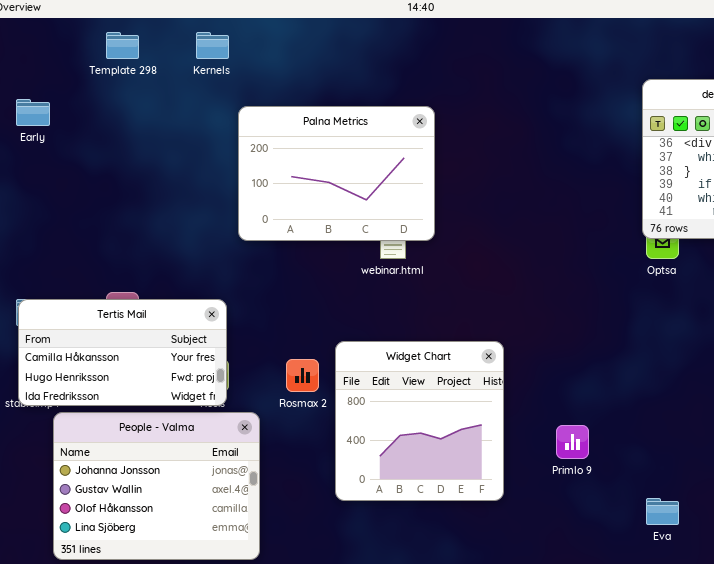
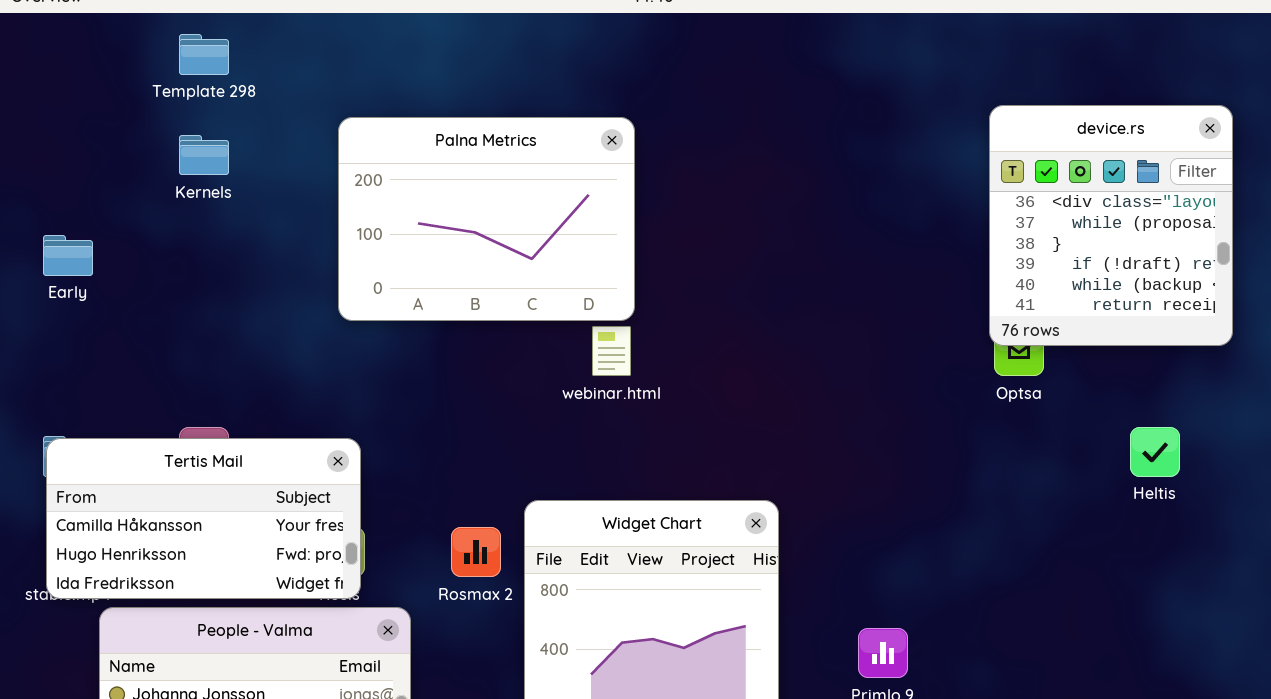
Kernels: [196,32,229,59] -> [179,135,229,175], moved
Early: [16,99,50,126] -> [43,235,93,276], moved
Palna Metrics: [238,106,435,241] -> [338,117,635,321], moved

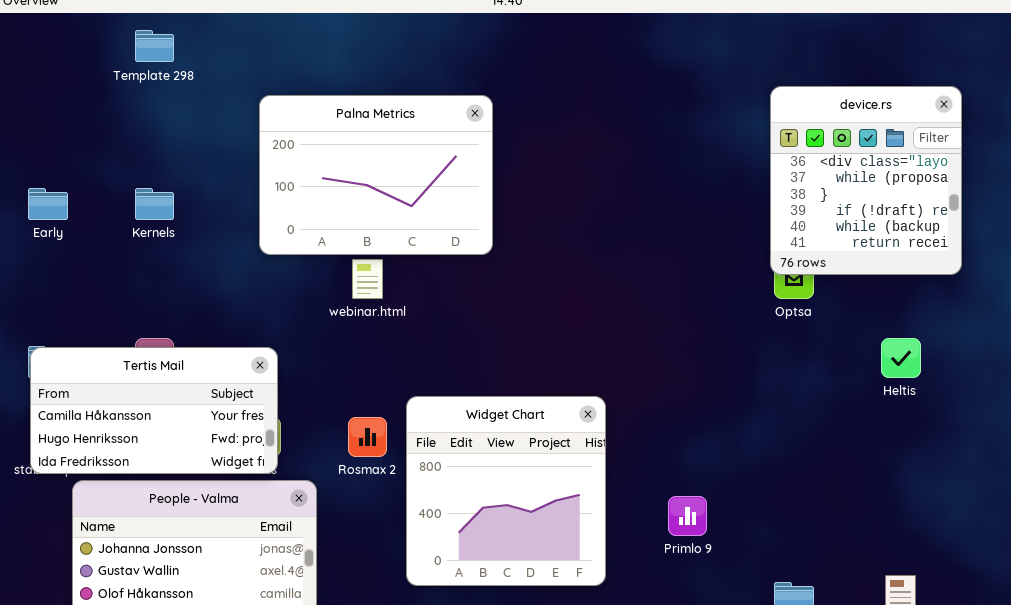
Kernels: [179,135,229,175] -> [135,188,174,220], moved
webinar.html: [592,326,631,376] -> [352,259,383,299], moved

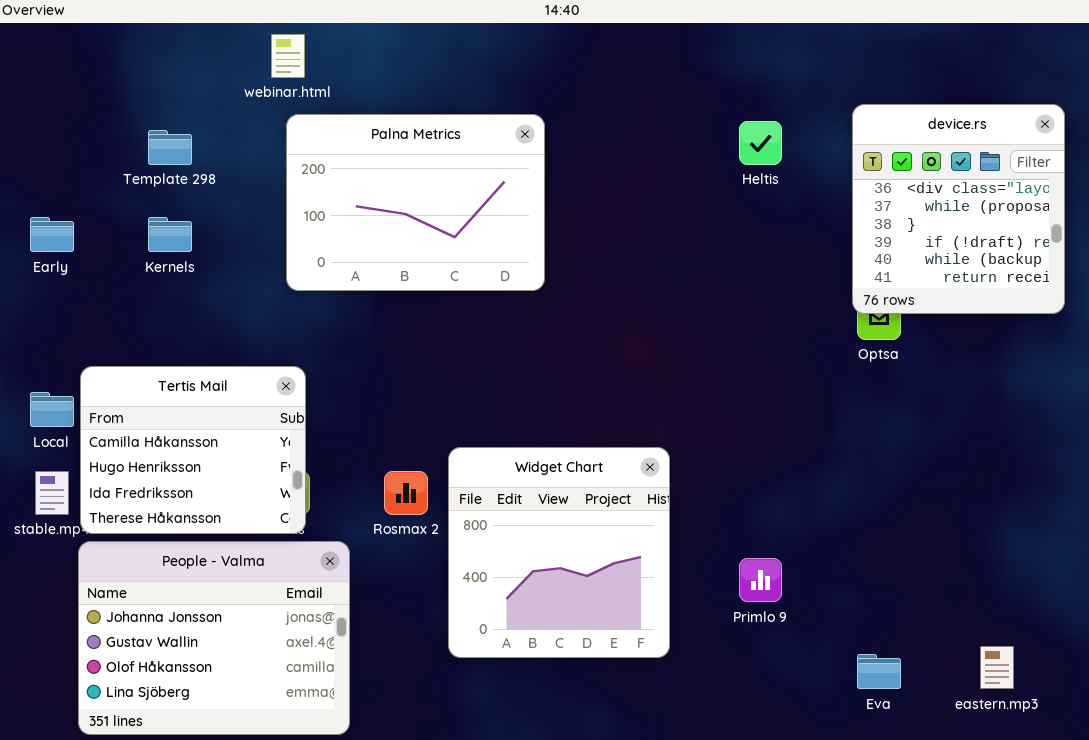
Template 298: [135,30,174,62] -> [148,130,192,165], moved
webinar.html: [352,259,383,299] -> [271,34,305,78], moved
Heltis: [881,338,921,378] -> [739,121,782,165], moved
Tertis Mail: [30,347,278,474] -> [80,366,306,534], resized

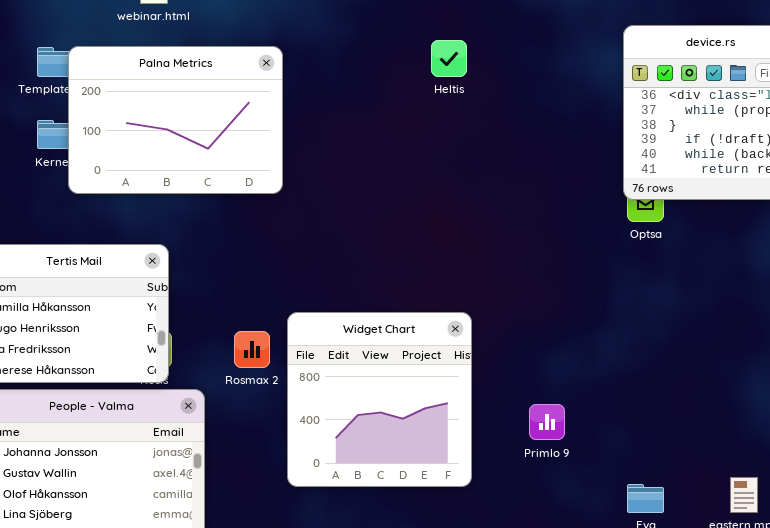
Palna Metrics: [286,114,545,291] -> [68,46,283,194], moved
Heltis: [739,121,782,165] -> [431,40,467,77], moved

